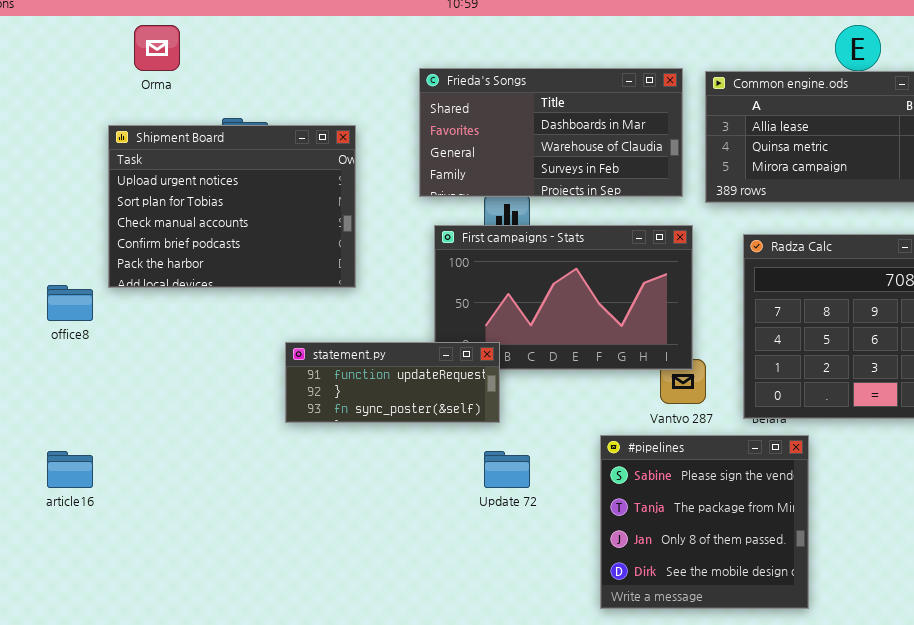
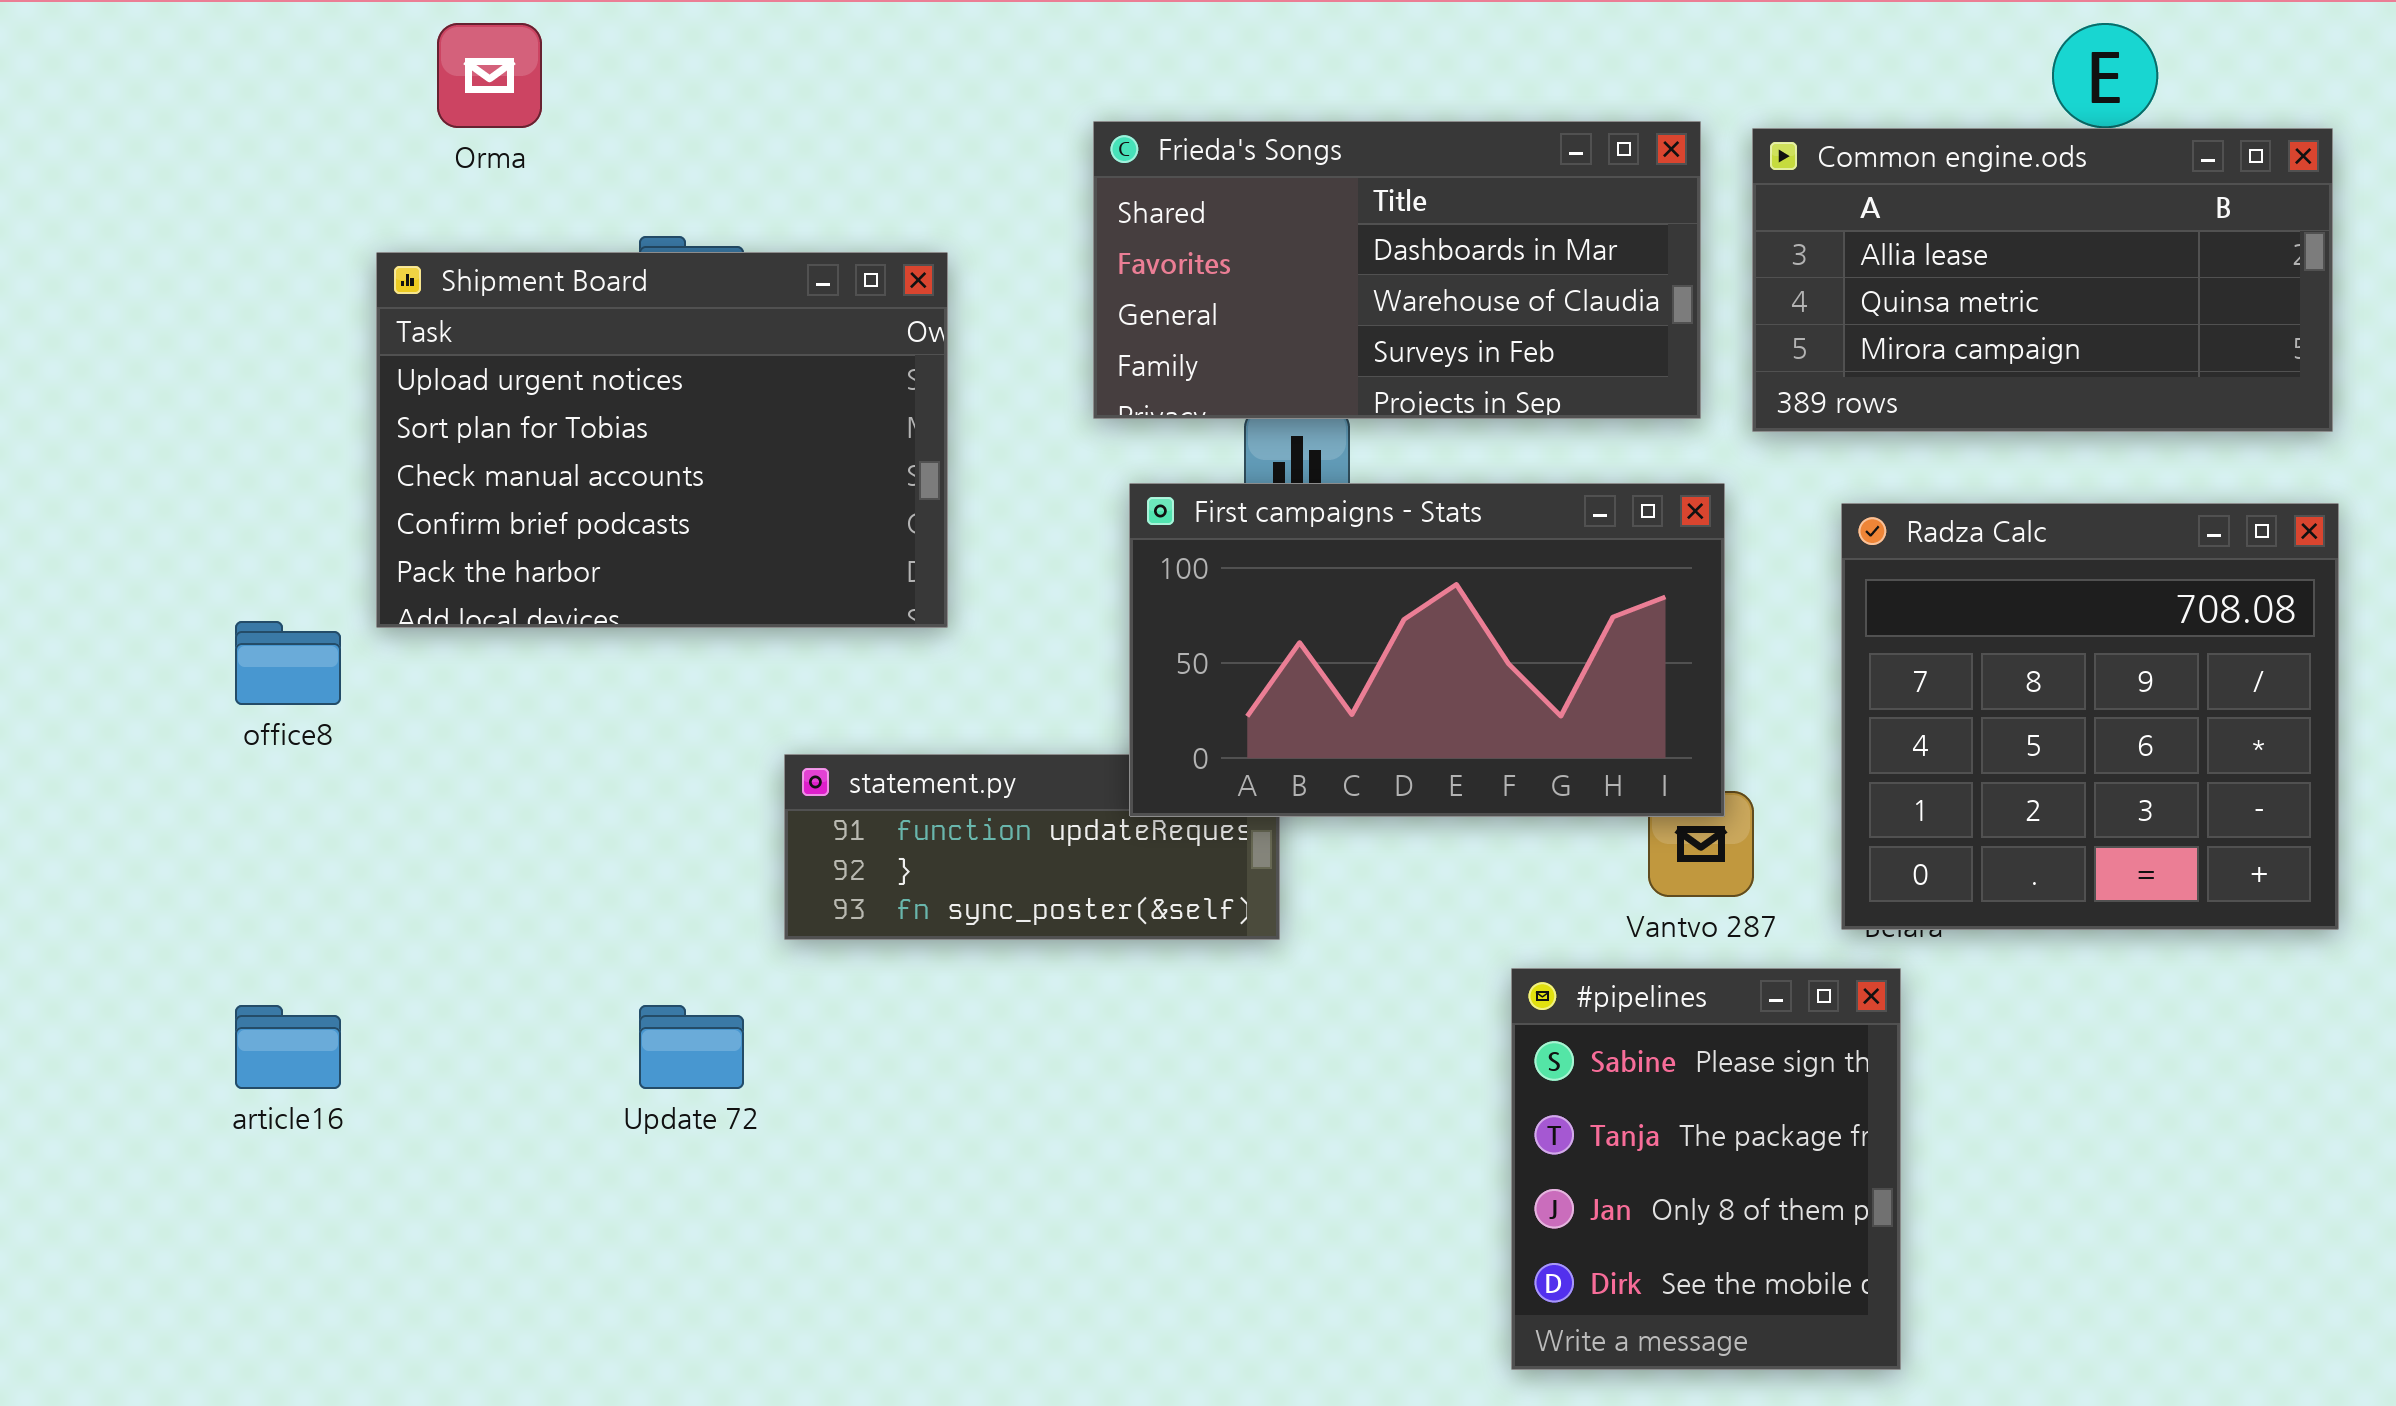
First campaigns - Stats: [434,225,693,370] -> [1129,483,1725,817], raised
#pipelines: [600,435,809,609] -> [1511,968,1901,1370], resized
Update 72: [484,451,530,488] -> [639,1005,744,1089], moved

